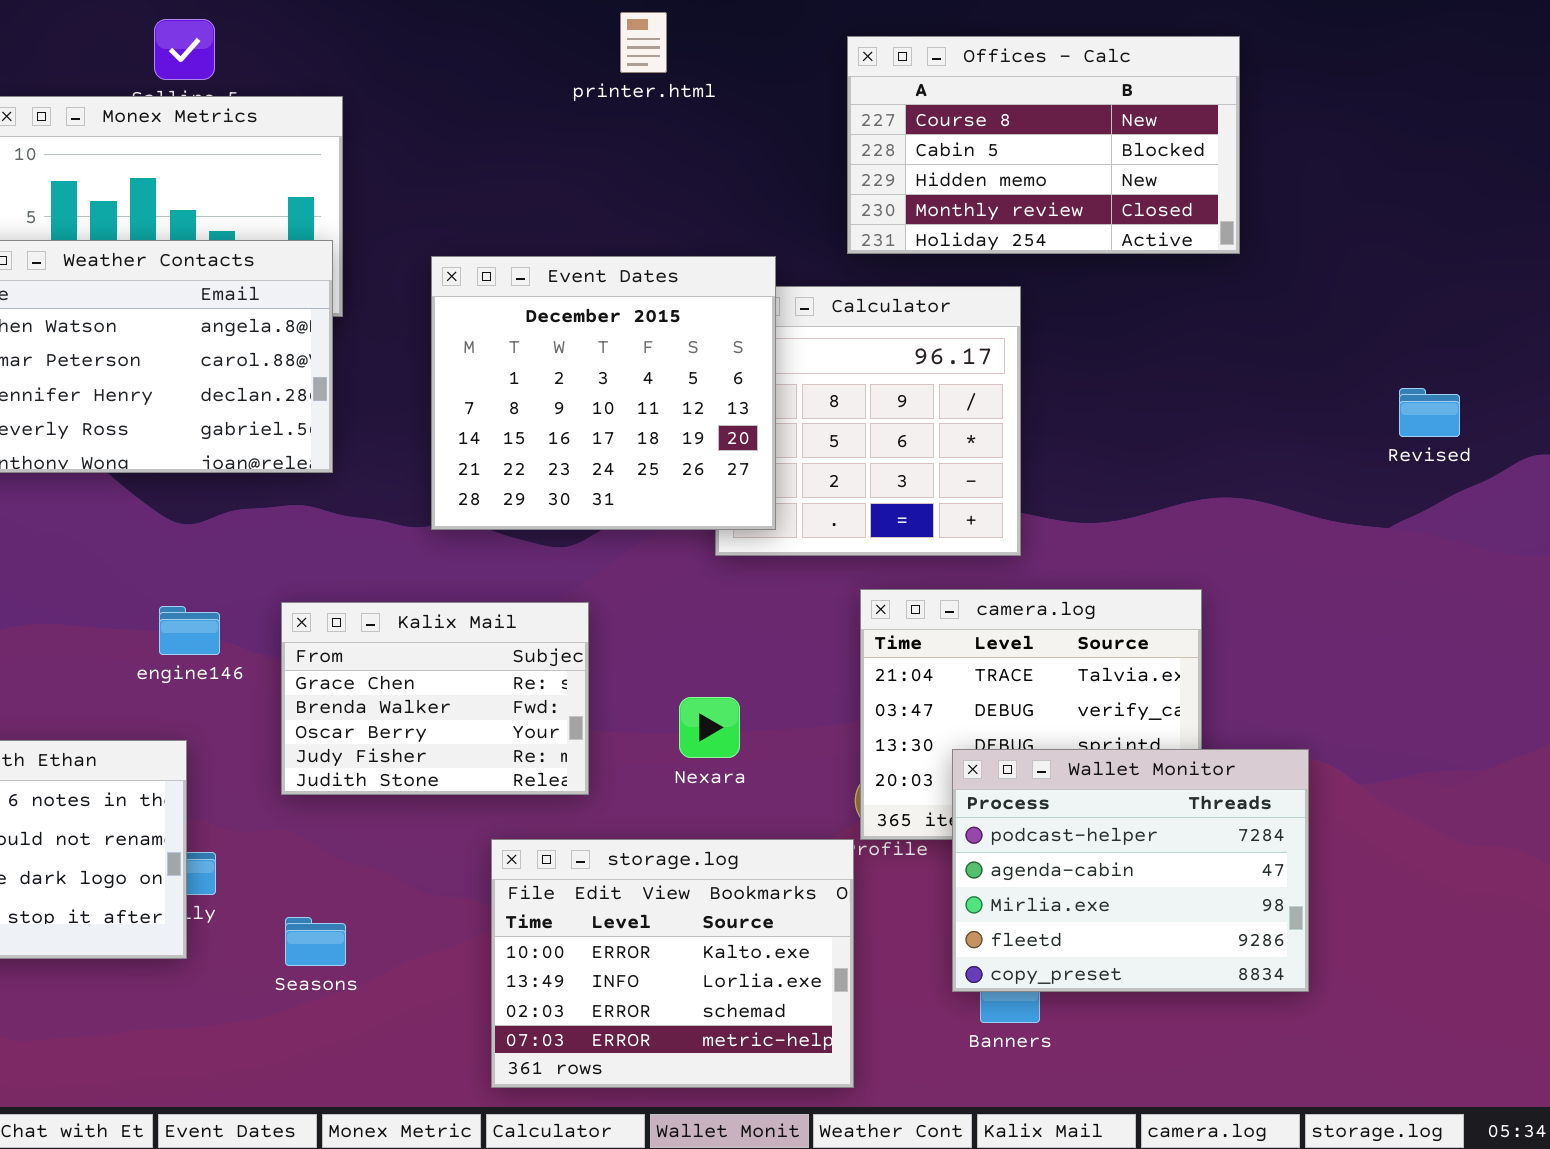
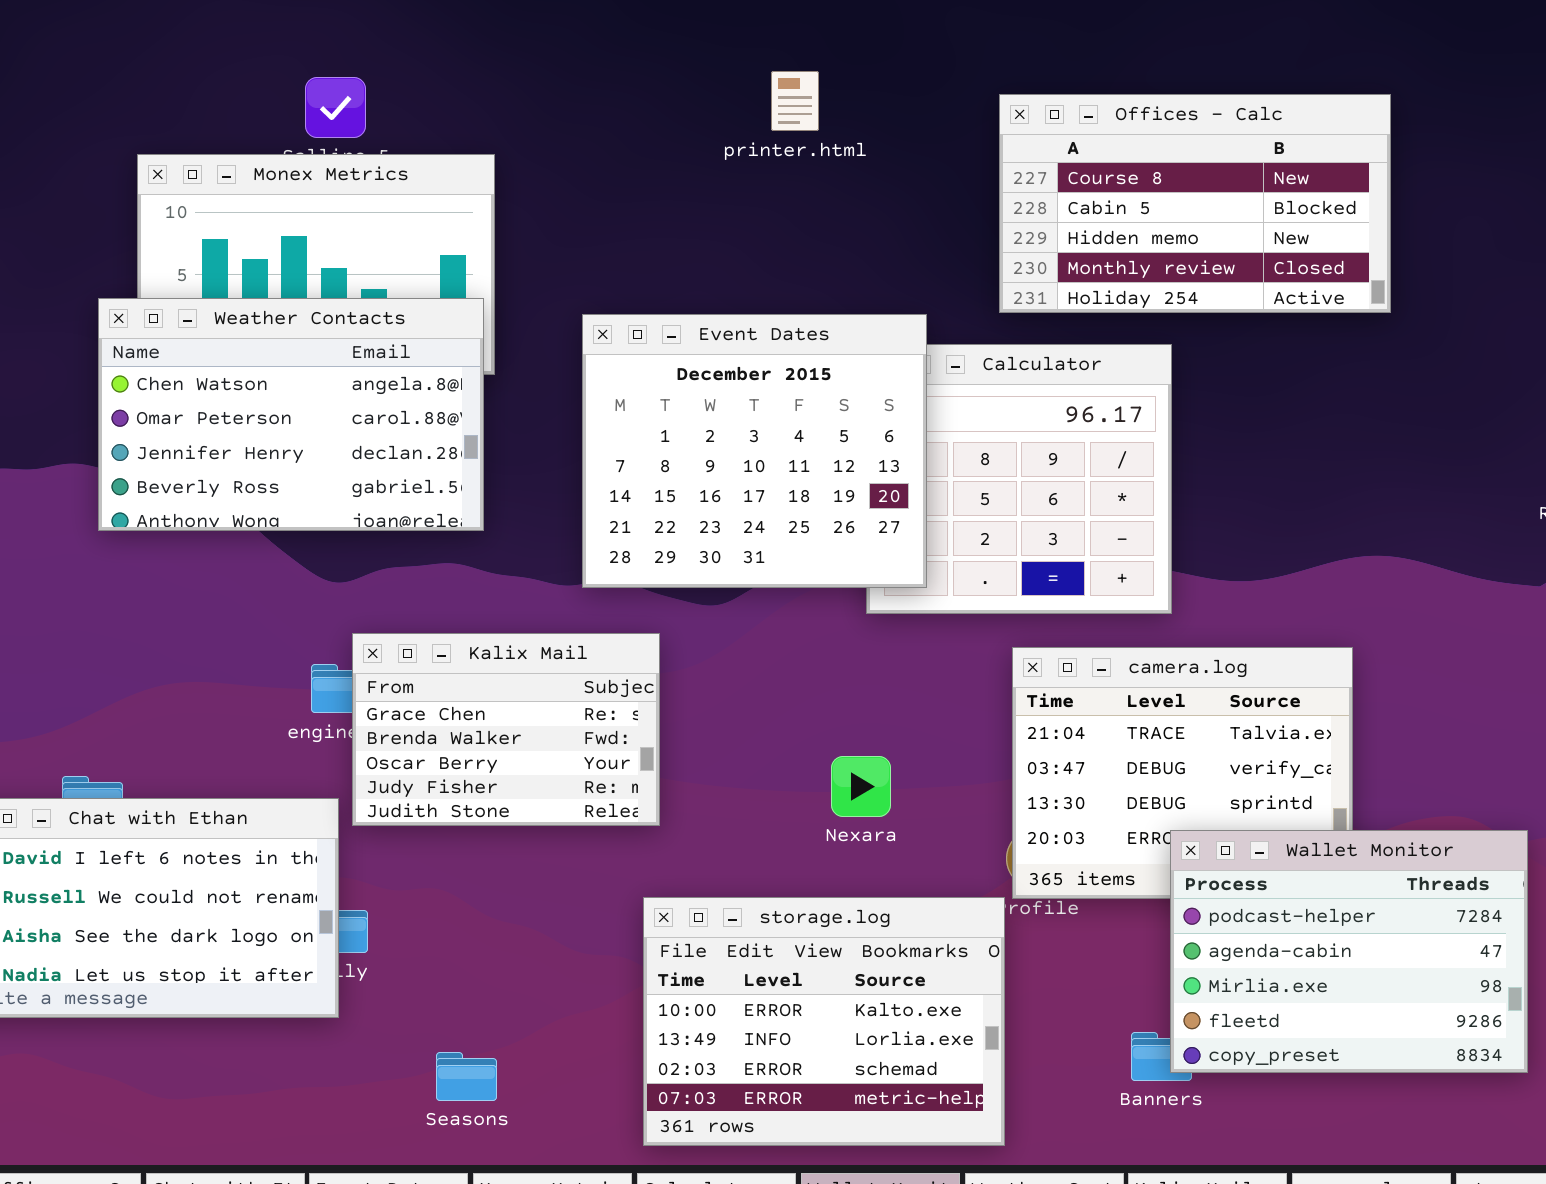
Kalix Mail: [281,602,589,795] -> [352,633,660,826], moved
Wallet Monitor: [952,749,1309,992] -> [1170,830,1528,1073], moved
Seasons: [285,917,346,966] -> [436,1052,497,1101], moved

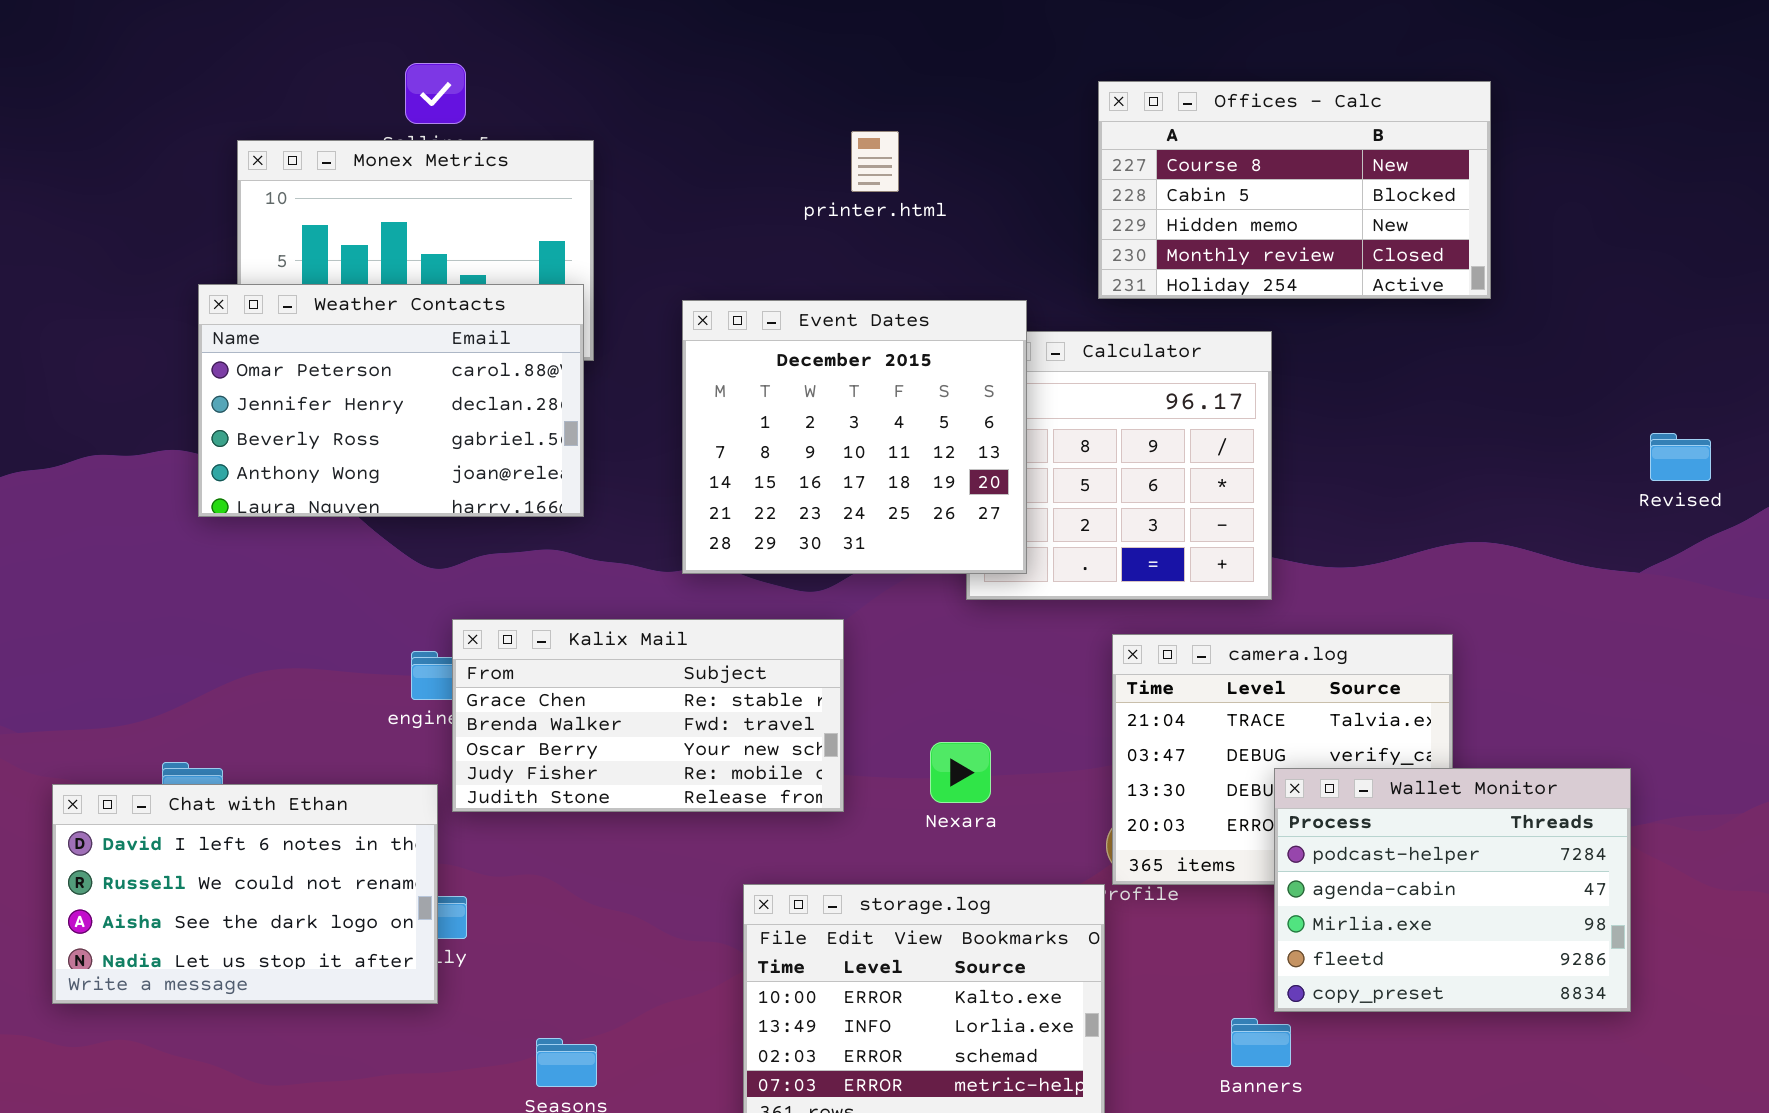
printer.html: [771,71,819,131] -> [851,131,899,192], moved
Weather Contacts: [98,298,484,531] -> [198,284,584,517], scrolled down 1 row
Kalix Mail: [352,633,660,826] -> [452,619,844,812], resized
Wallet Monitor: [1170,830,1528,1073] -> [1274,768,1631,1012], moved

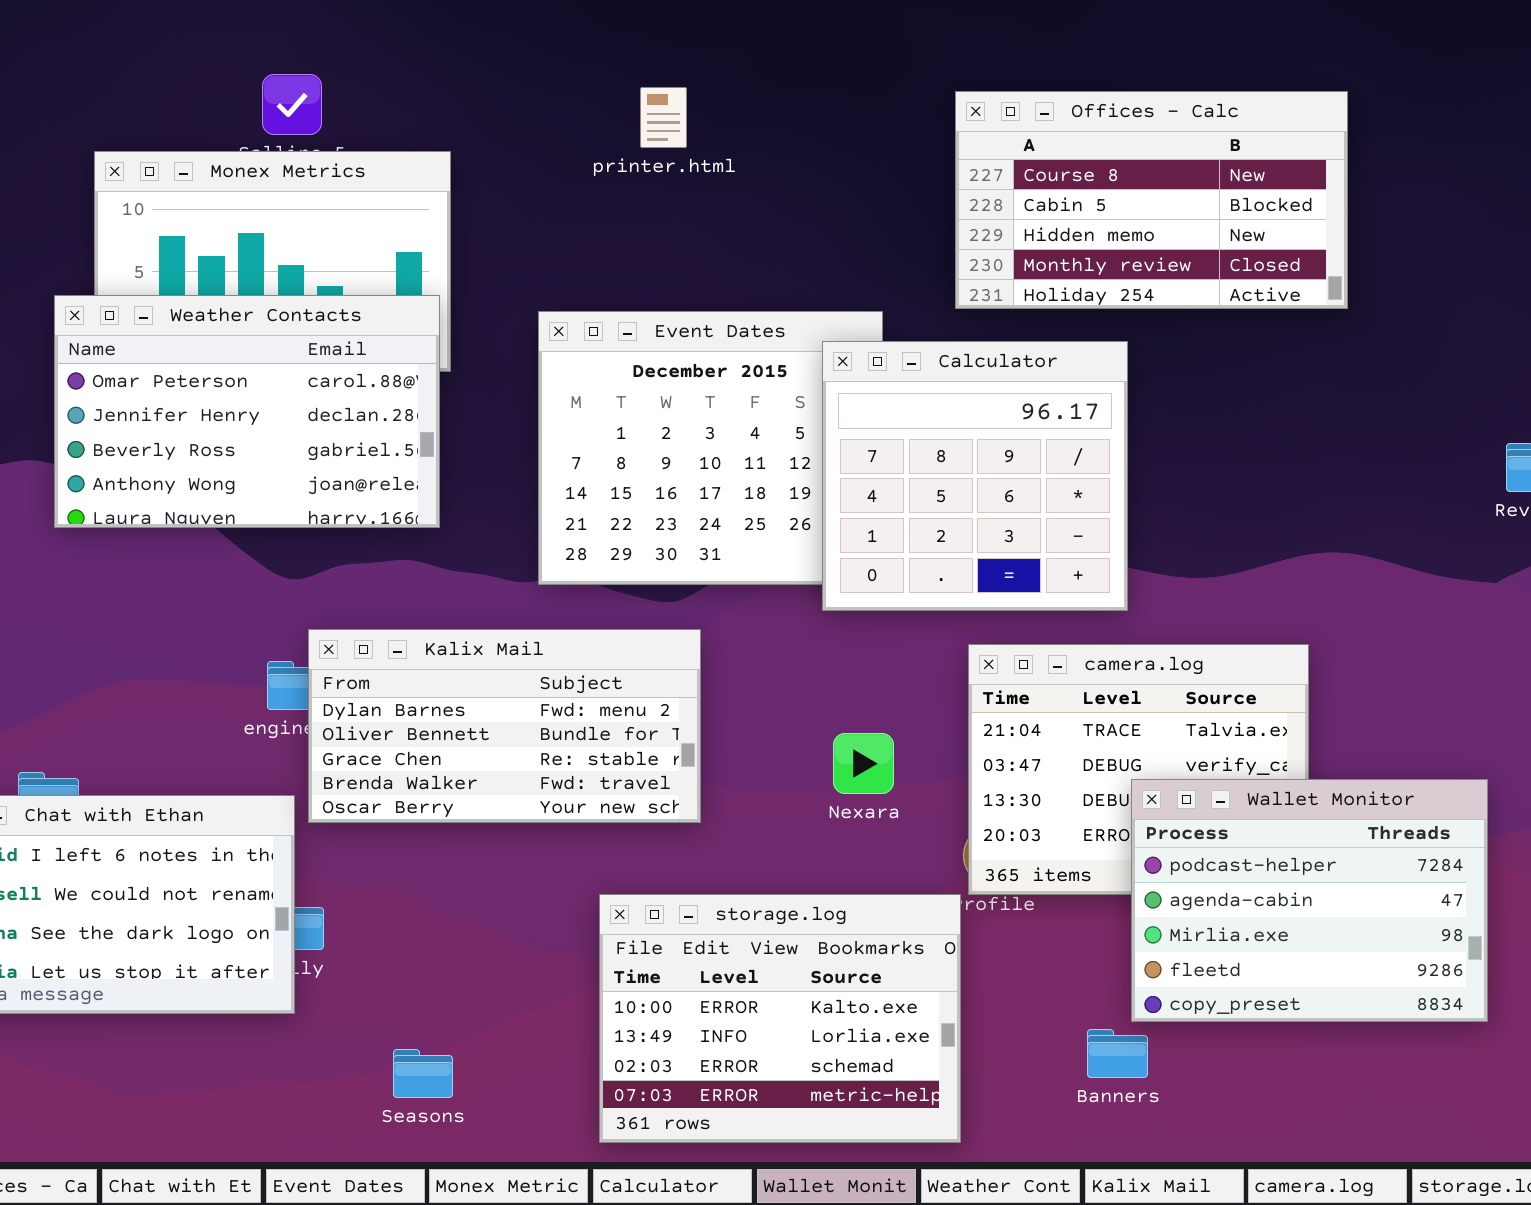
printer.html: [851,131,899,192] -> [640,87,687,148], moved
Calculator: [966,331,1272,600] -> [822,341,1128,611], raised
Kalix Mail: [452,619,844,812] -> [308,629,701,823], scrolled up 2 rows
Nexara: [930,742,991,803] -> [833,733,894,794], moved

